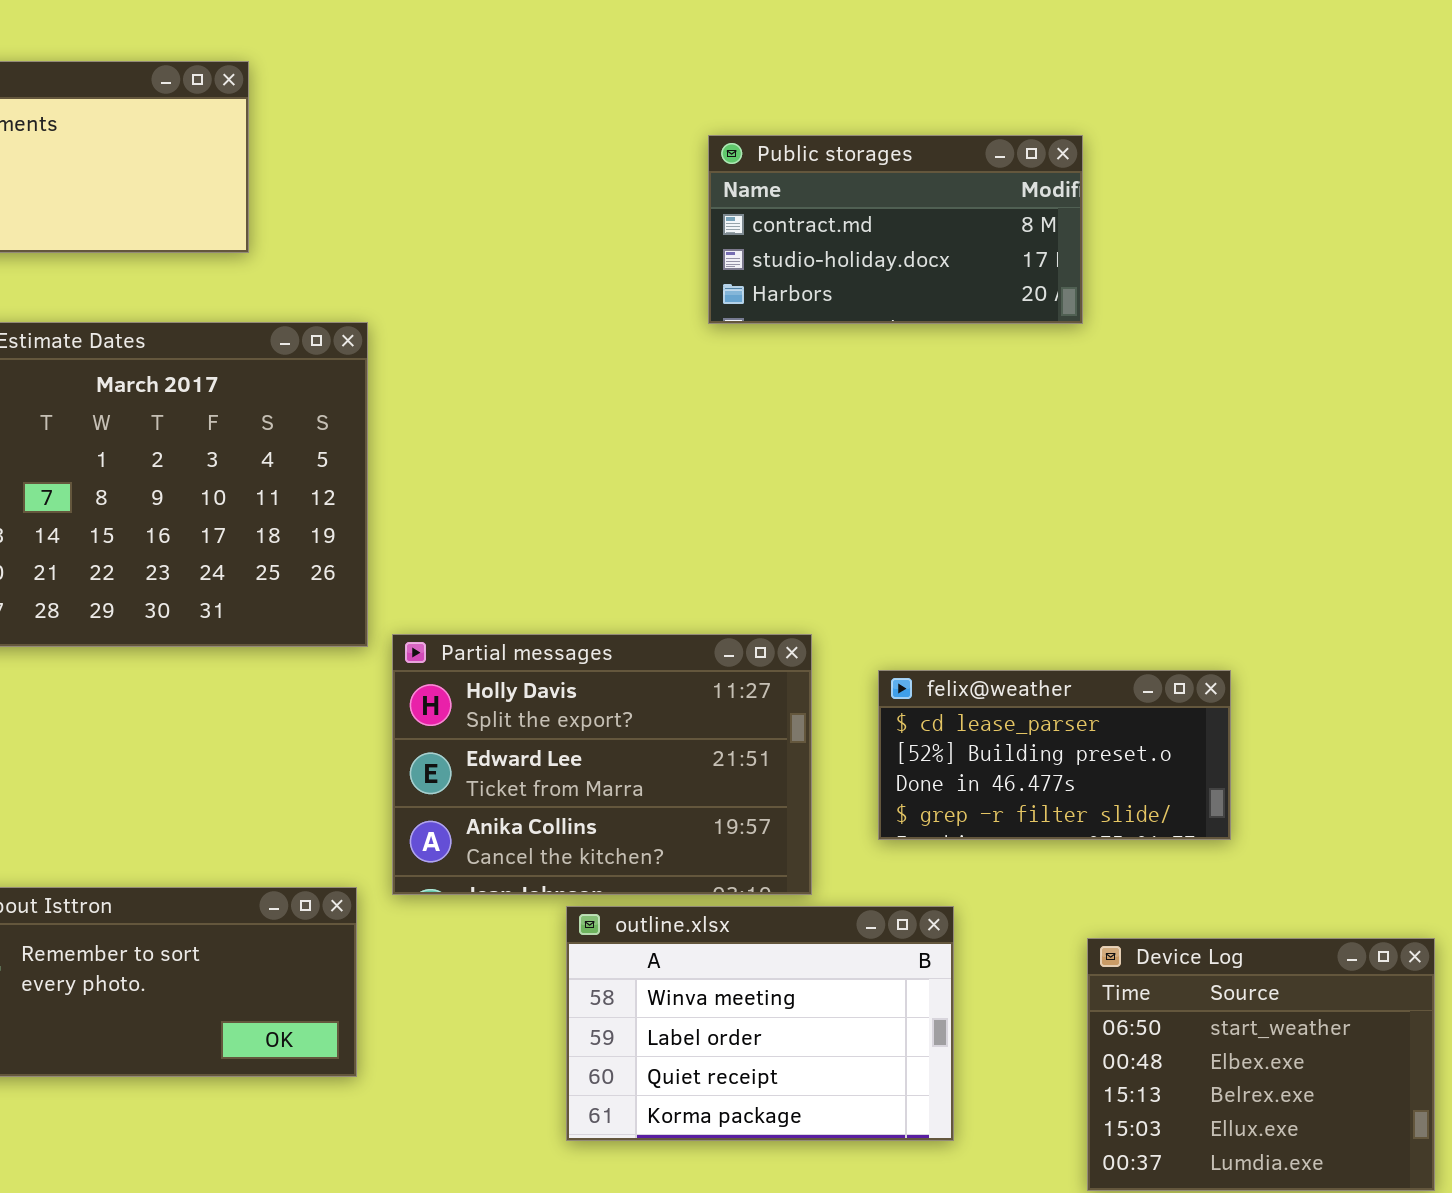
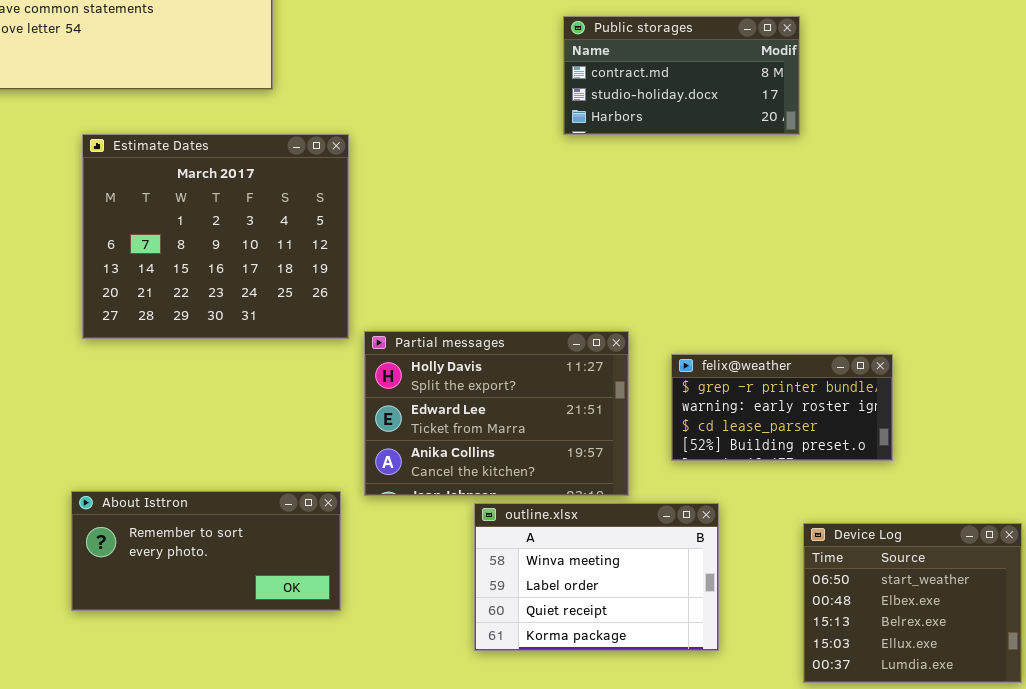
felix@weather: [878,670,1231,840] -> [671,354,893,461], scrolled up 2 rows

